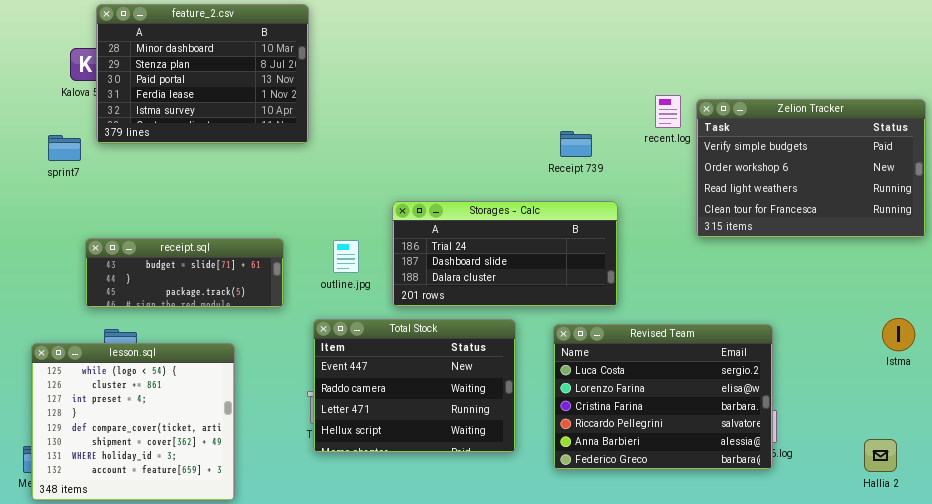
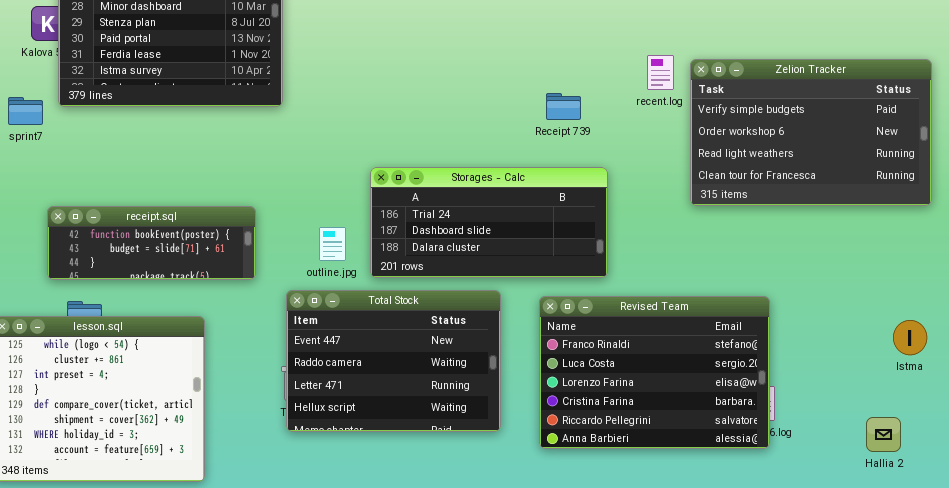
receipt.sql: [85,238,284,308] -> [47,206,256,280], scrolled up 1 row
outline.jpg: [333,240,359,273] -> [319,227,346,261], moved
Istma: [882,318,915,351] -> [893,320,927,355], moved
Revised Team: [553,324,773,470] -> [539,296,770,449], scrolled up 1 row

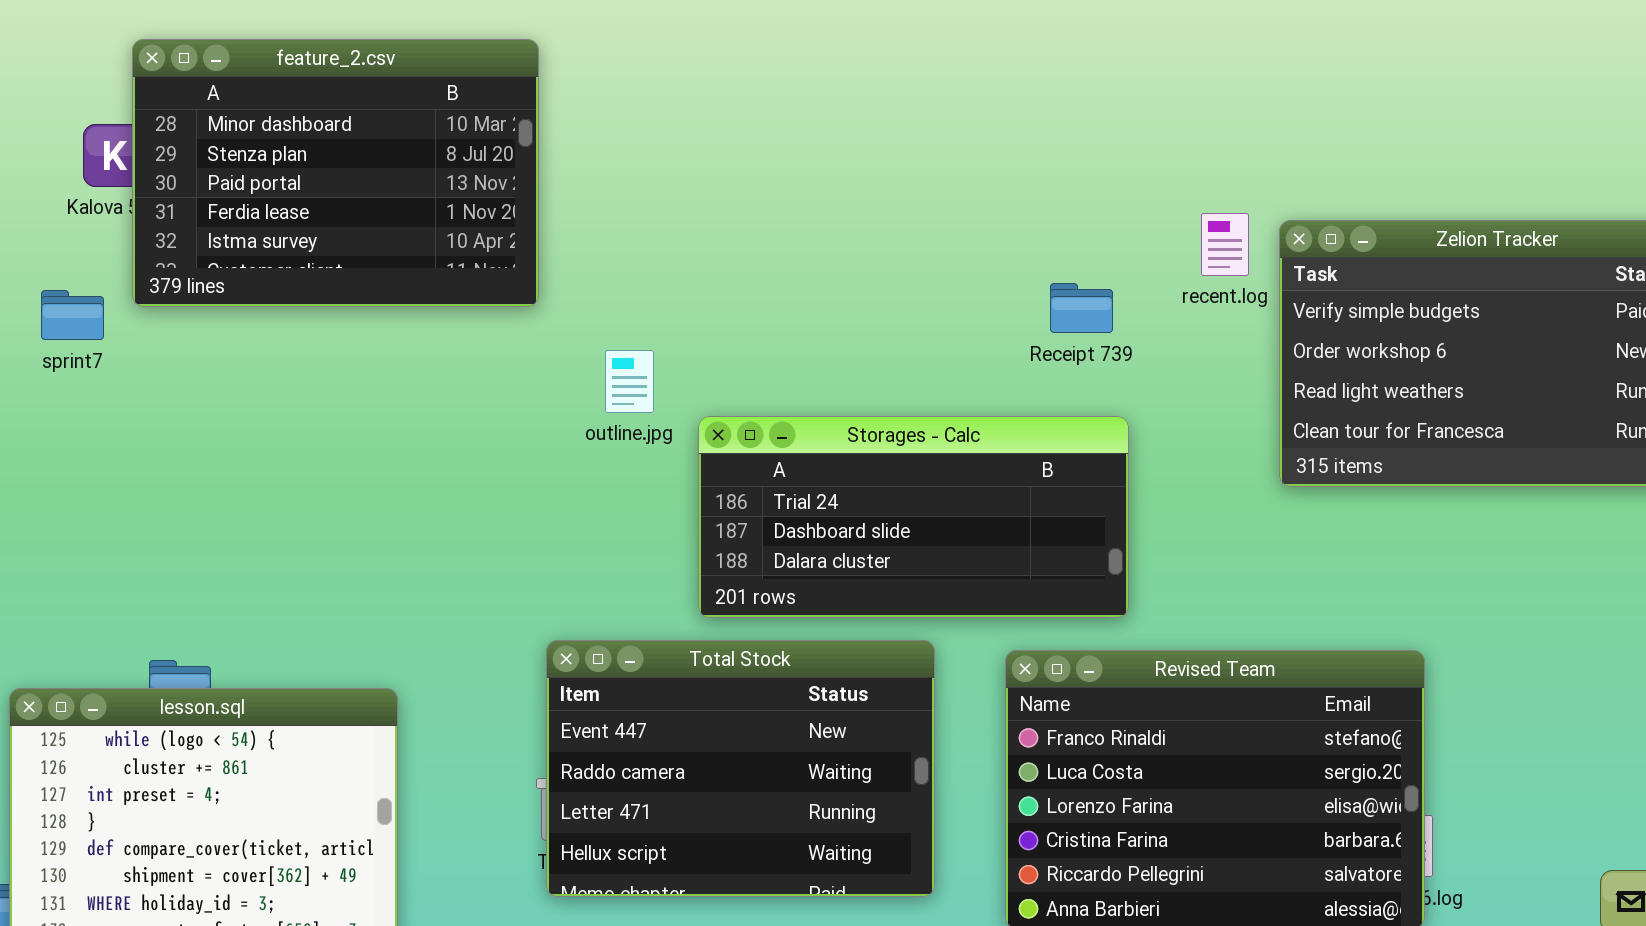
Receipt 739: [546,93,581,120] -> [1050,283,1113,333], moved
receipt.sql: [47,206,256,280] -> none, closed
outline.jpg: [319,227,346,261] -> [605,350,654,413], moved

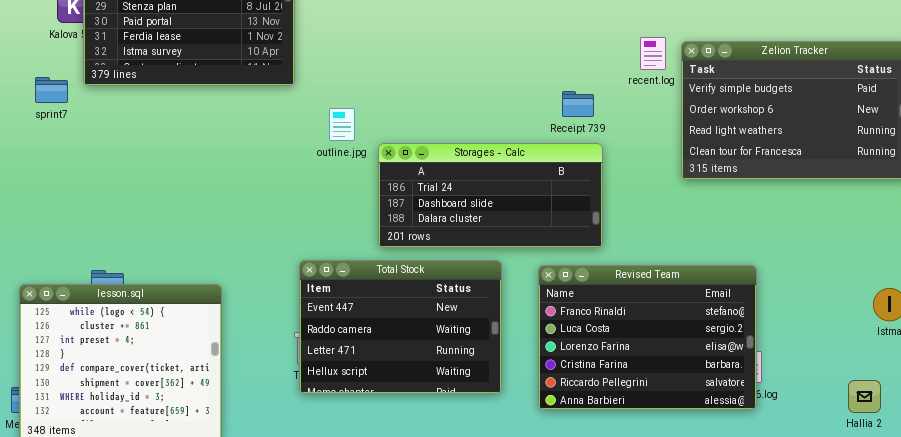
Receipt 739: [1050,283,1113,333] -> [562,91,594,117], moved

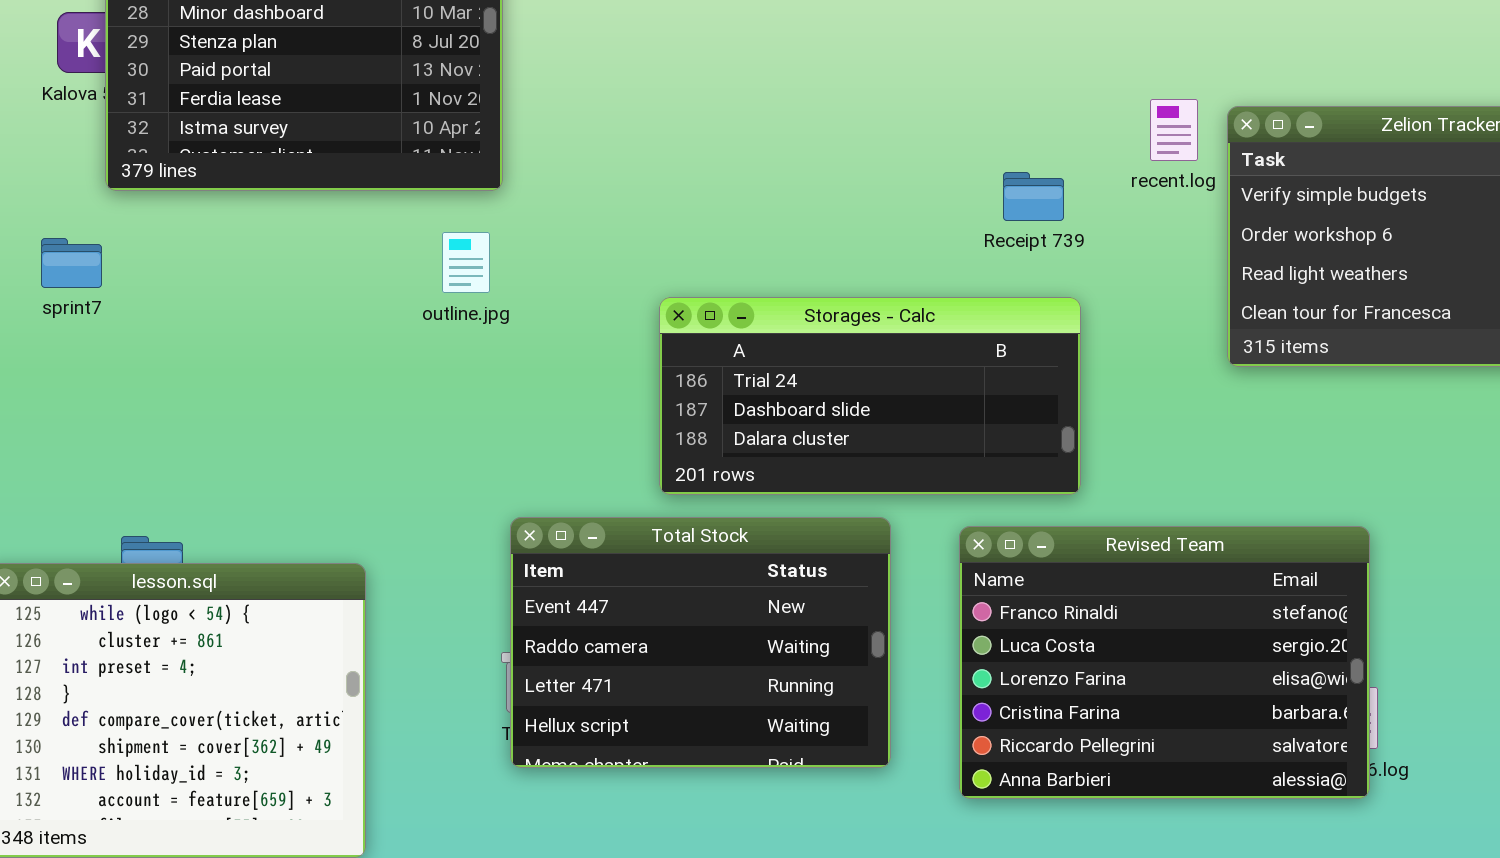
sprint7: [35,77,68,103] -> [41,238,102,288], moved
Receipt 739: [562,91,594,117] -> [1003,172,1064,221], moved
outline.jpg: [329,108,355,141] -> [442,232,490,293], moved

